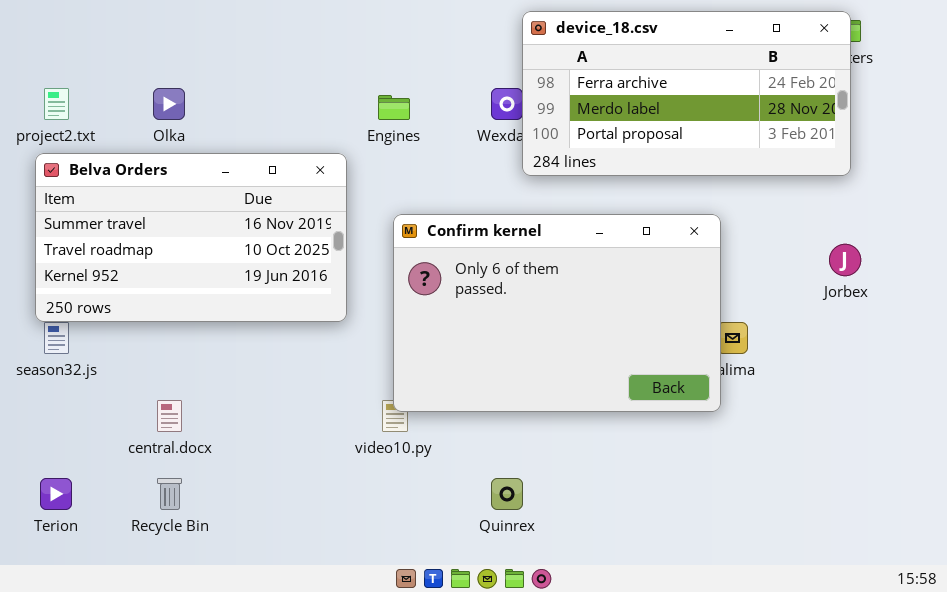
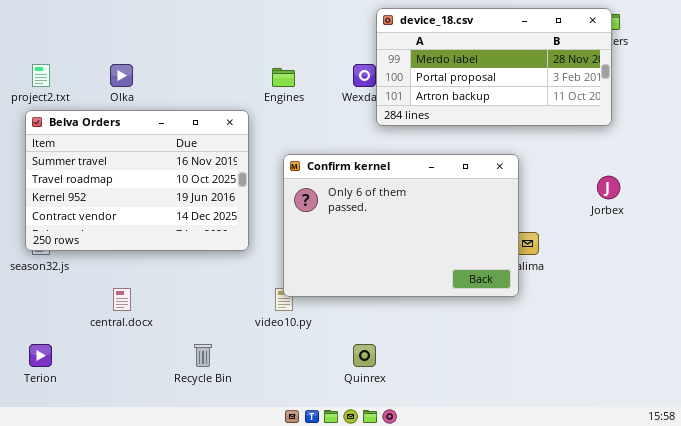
device_18.csv: [522,11,851,176] -> [376,8,612,126], scrolled down 1 row
Belva Orders: [35,153,347,322] -> [25,110,249,251], resized
Recycle Bin: [157,478,182,510] -> [194,344,212,367], moved

